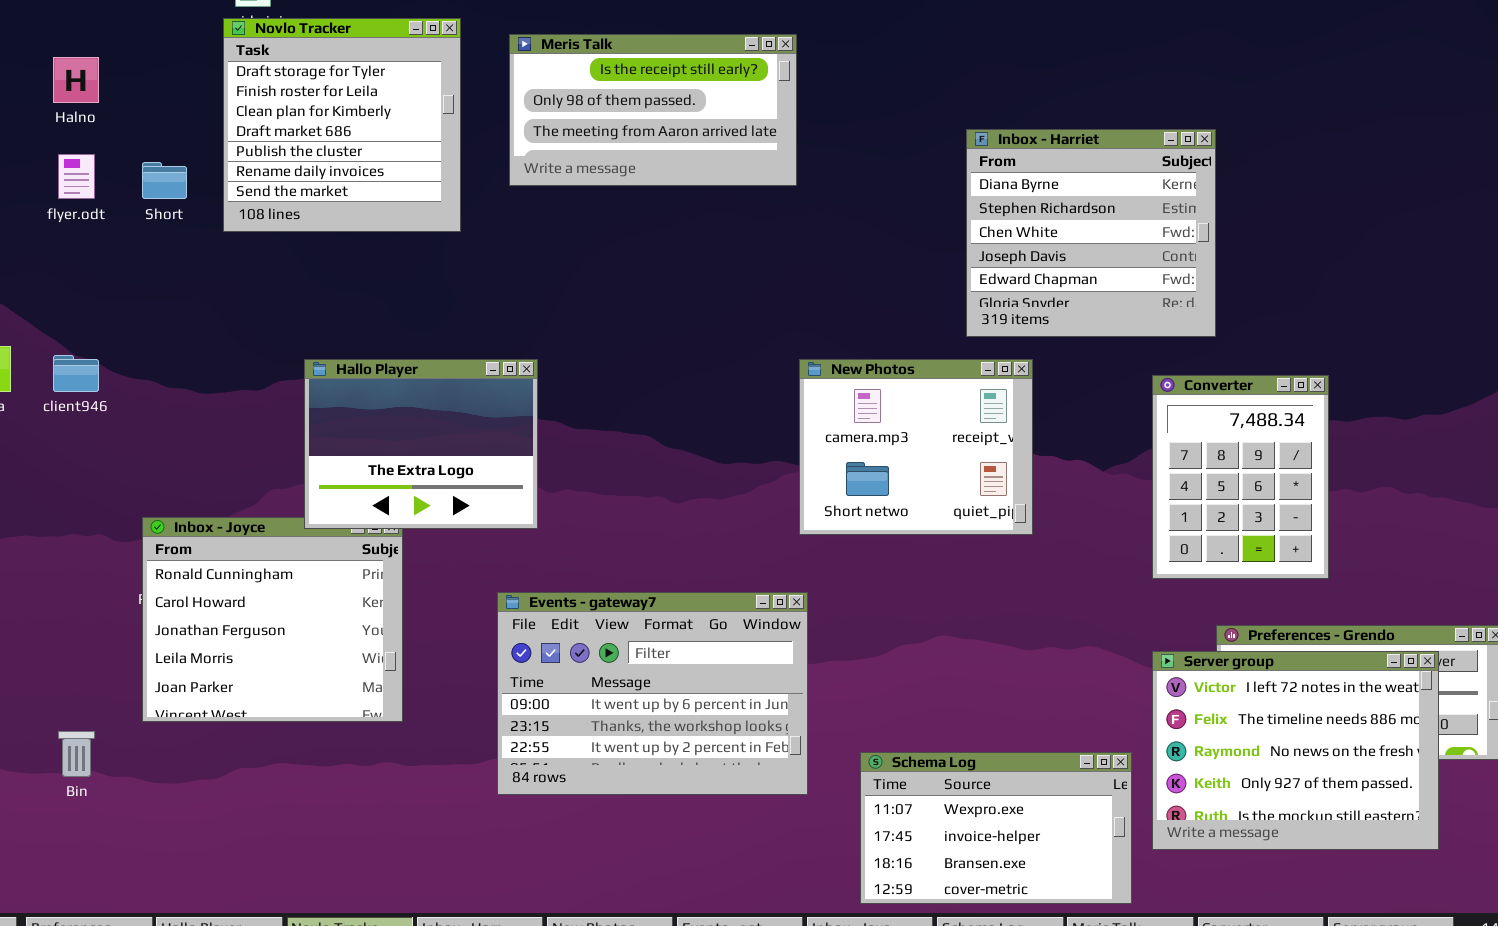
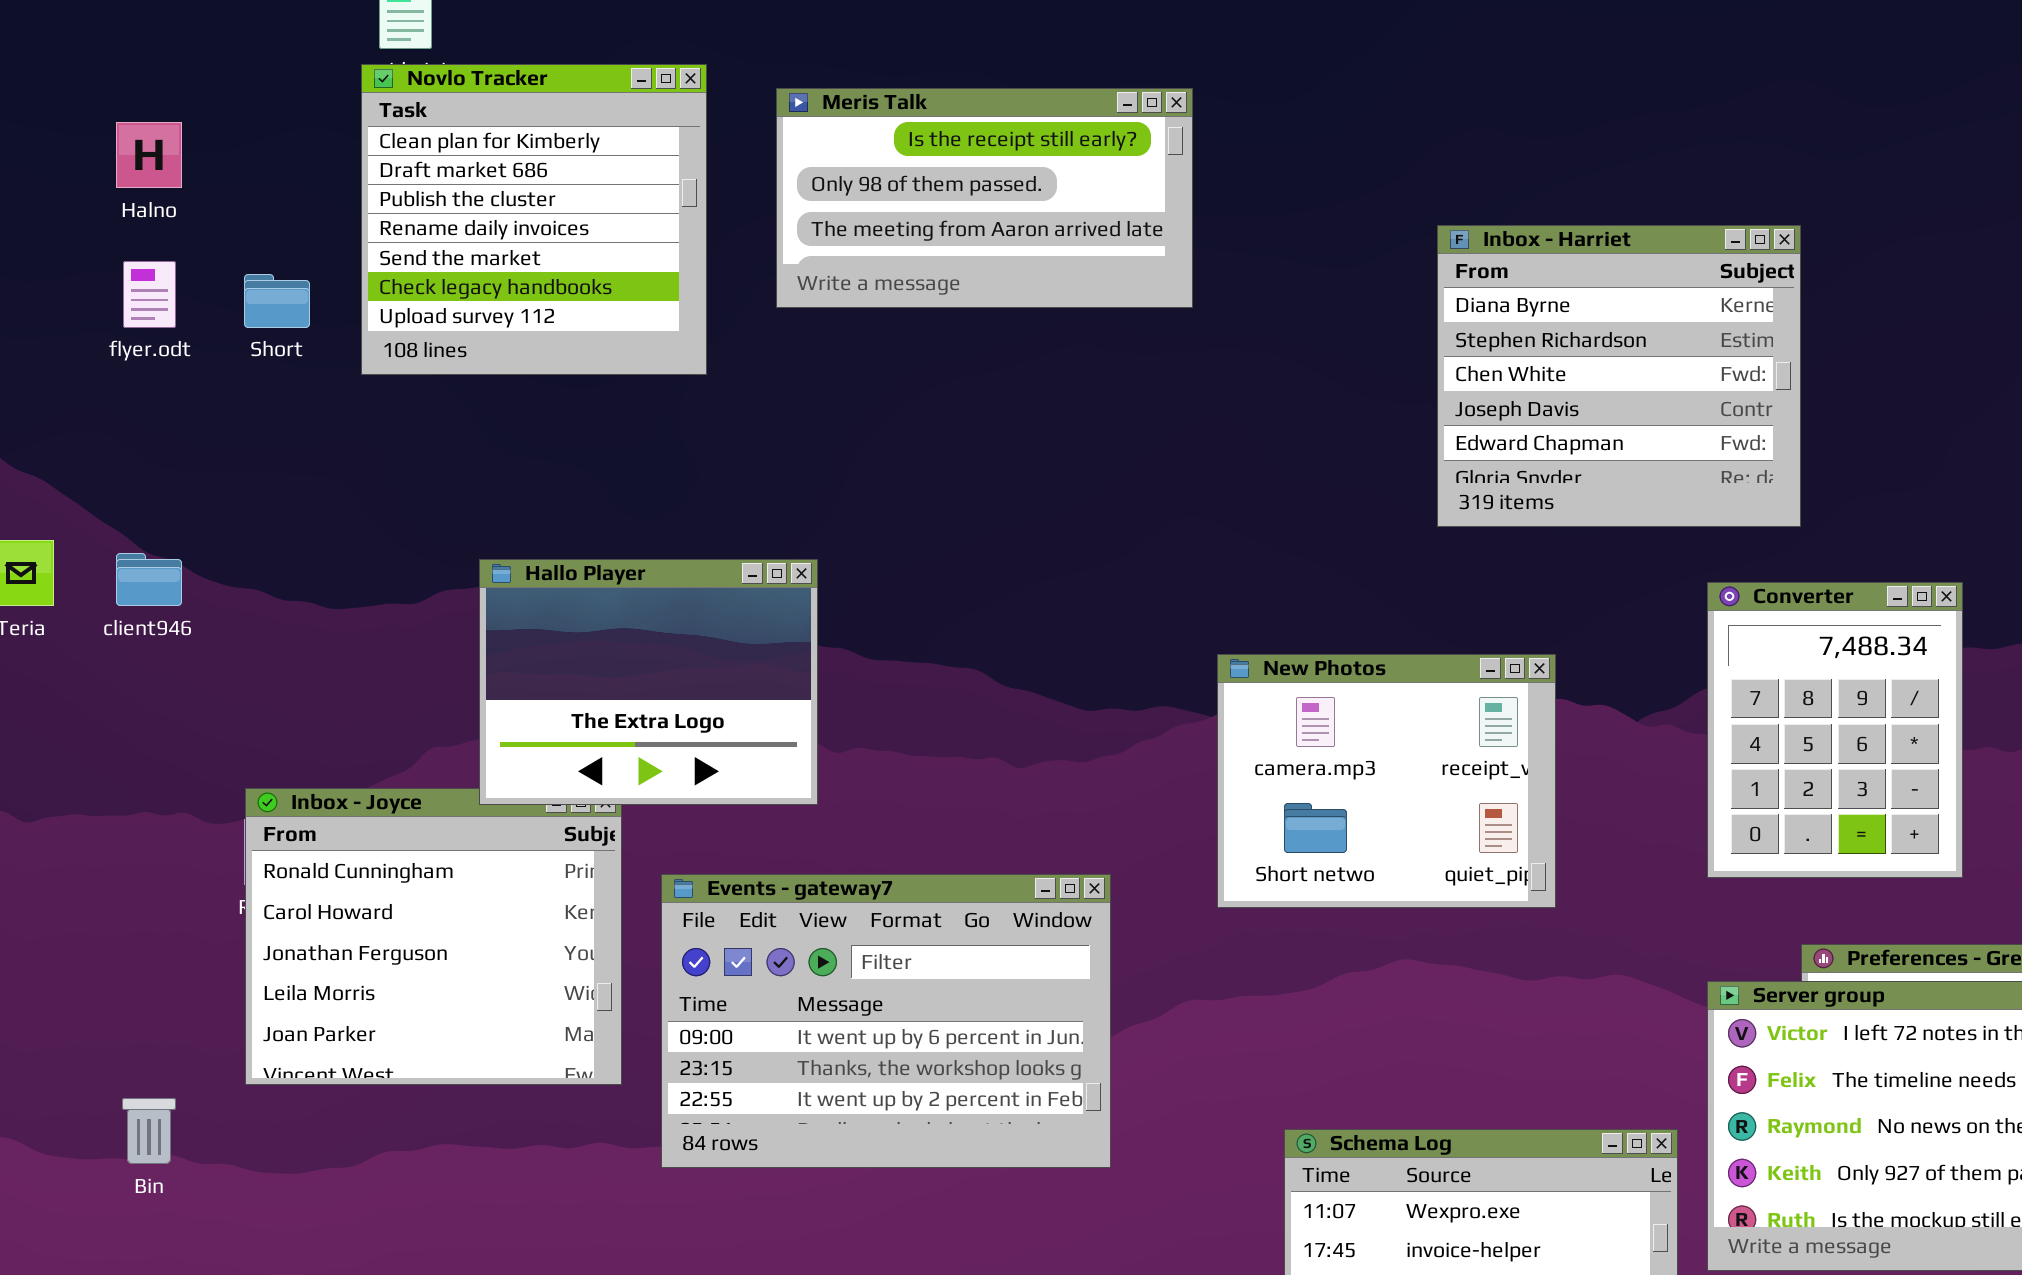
Novlo Tracker: [223,18,461,232] -> [361,64,707,375], scrolled down 2 rows
New Photos: [799,359,1033,535] -> [1217,654,1556,908], moved
Events - gateway7: [497,592,808,795] -> [661,874,1111,1168], moved

